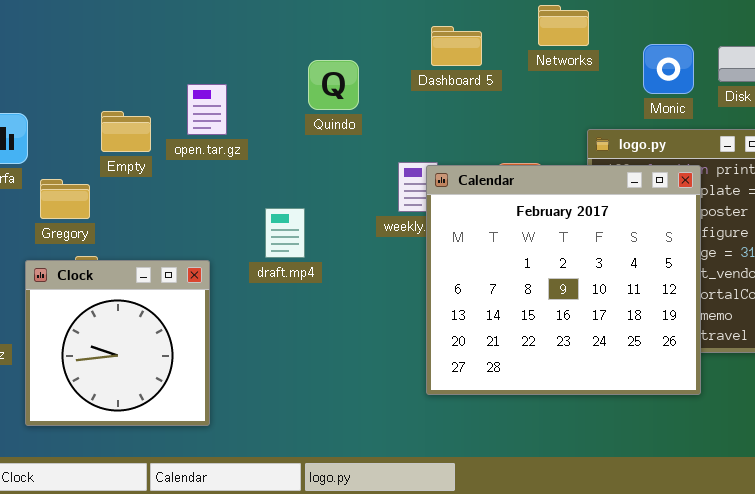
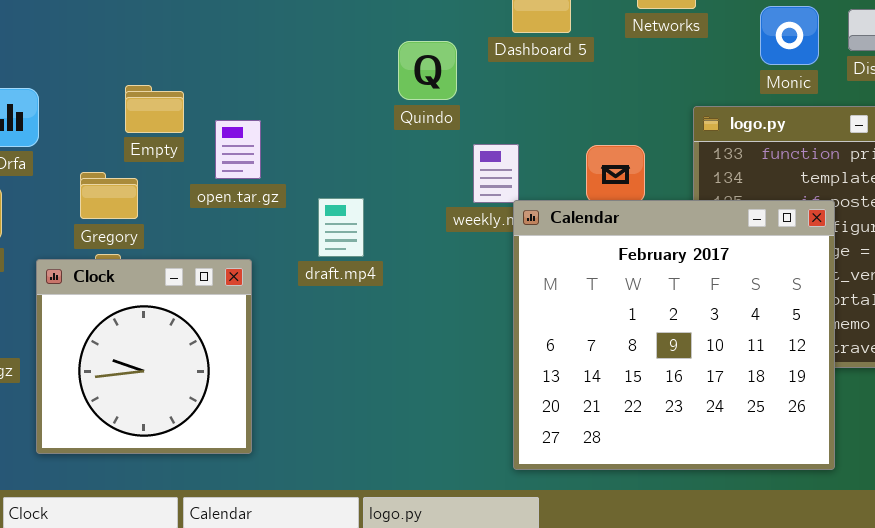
Quindo: [308,60,359,110] -> [398,41,457,100], moved
open.tar.gz: [187,84,227,135] -> [215,120,261,179], moved
Calendar: [426,165,701,395] -> [513,200,835,470], moved
Gregory: [40,179,90,219] -> [80,172,138,219], moved

